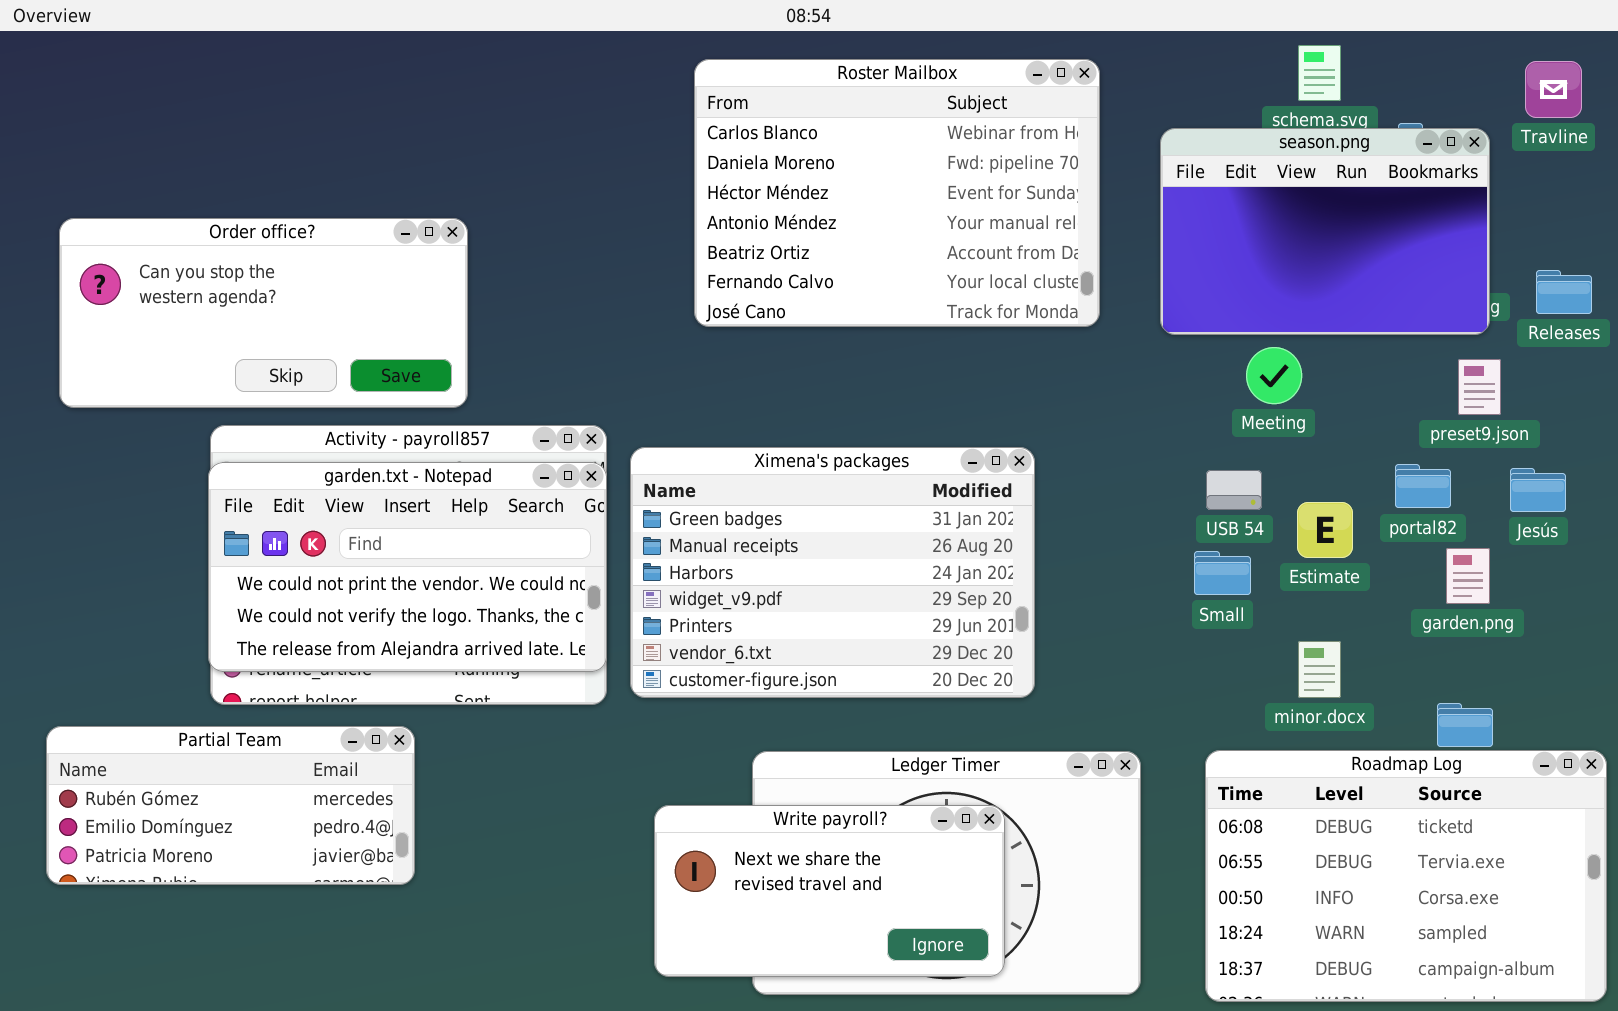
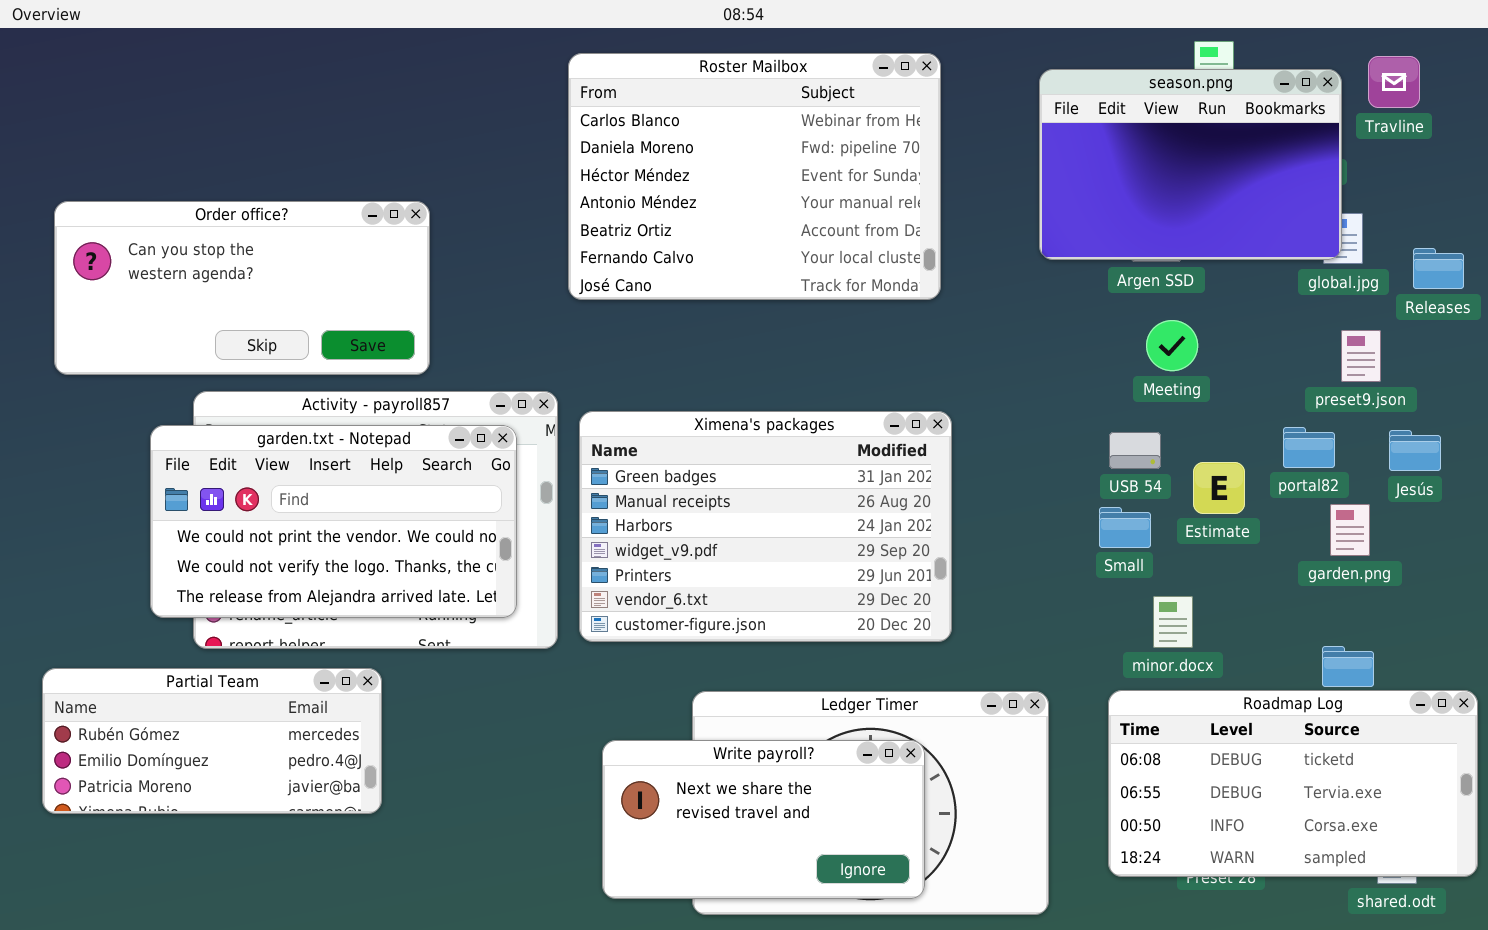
Roster Mailbox: [694,59,1100,327] -> [568,53,941,300], moved
Travline: [1525,61,1582,118] -> [1368,56,1420,108], moved
season.png: [1160,128,1490,335] -> [1039,69,1342,260], moved
garden.txt - Notepad: [208,462,607,672] -> [150,425,517,618], moved
minor.docx: [1298,641,1341,698] -> [1153,596,1193,648], moved
Roadmap Log: [1205,750,1607,1002] -> [1108,690,1478,877], resized

